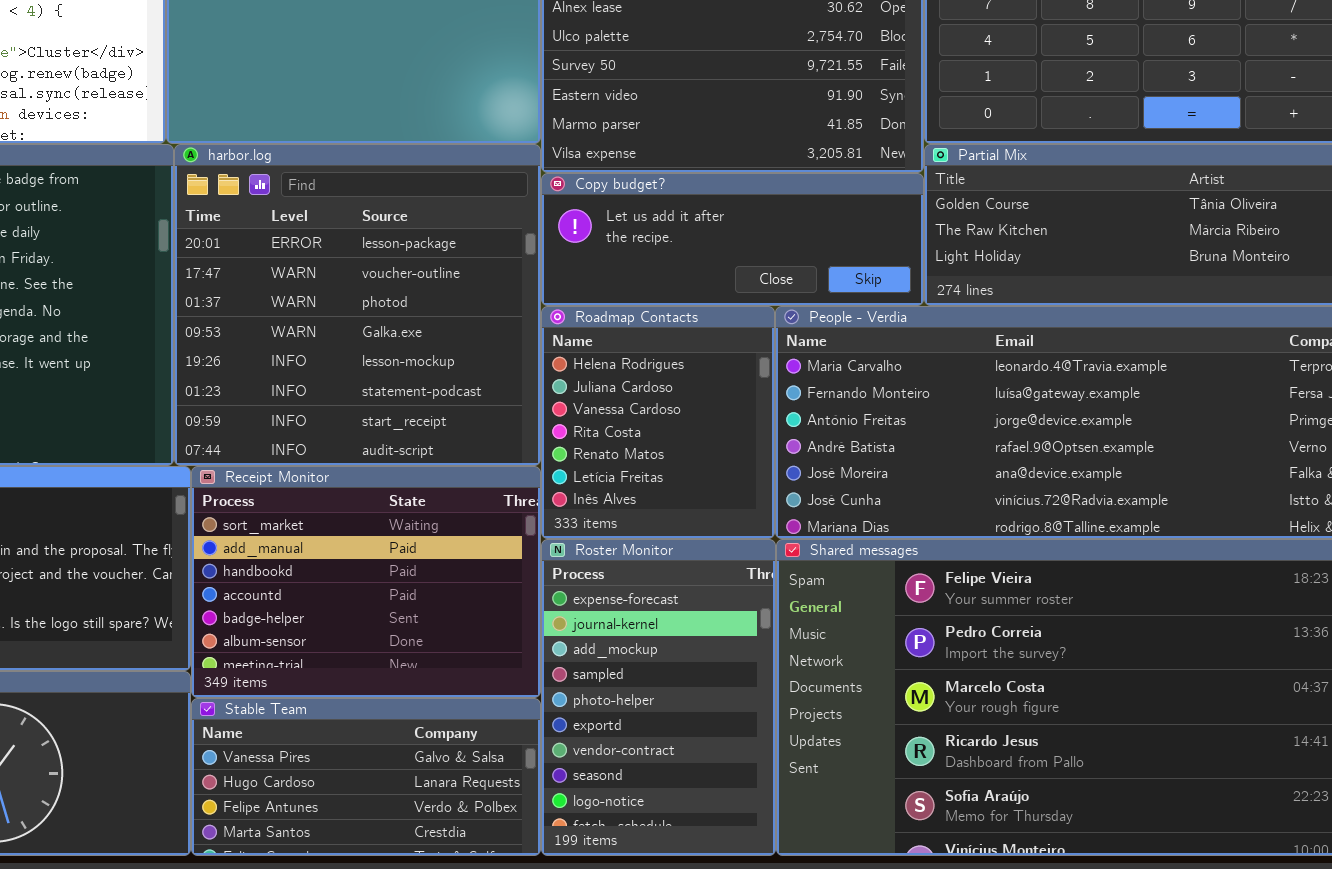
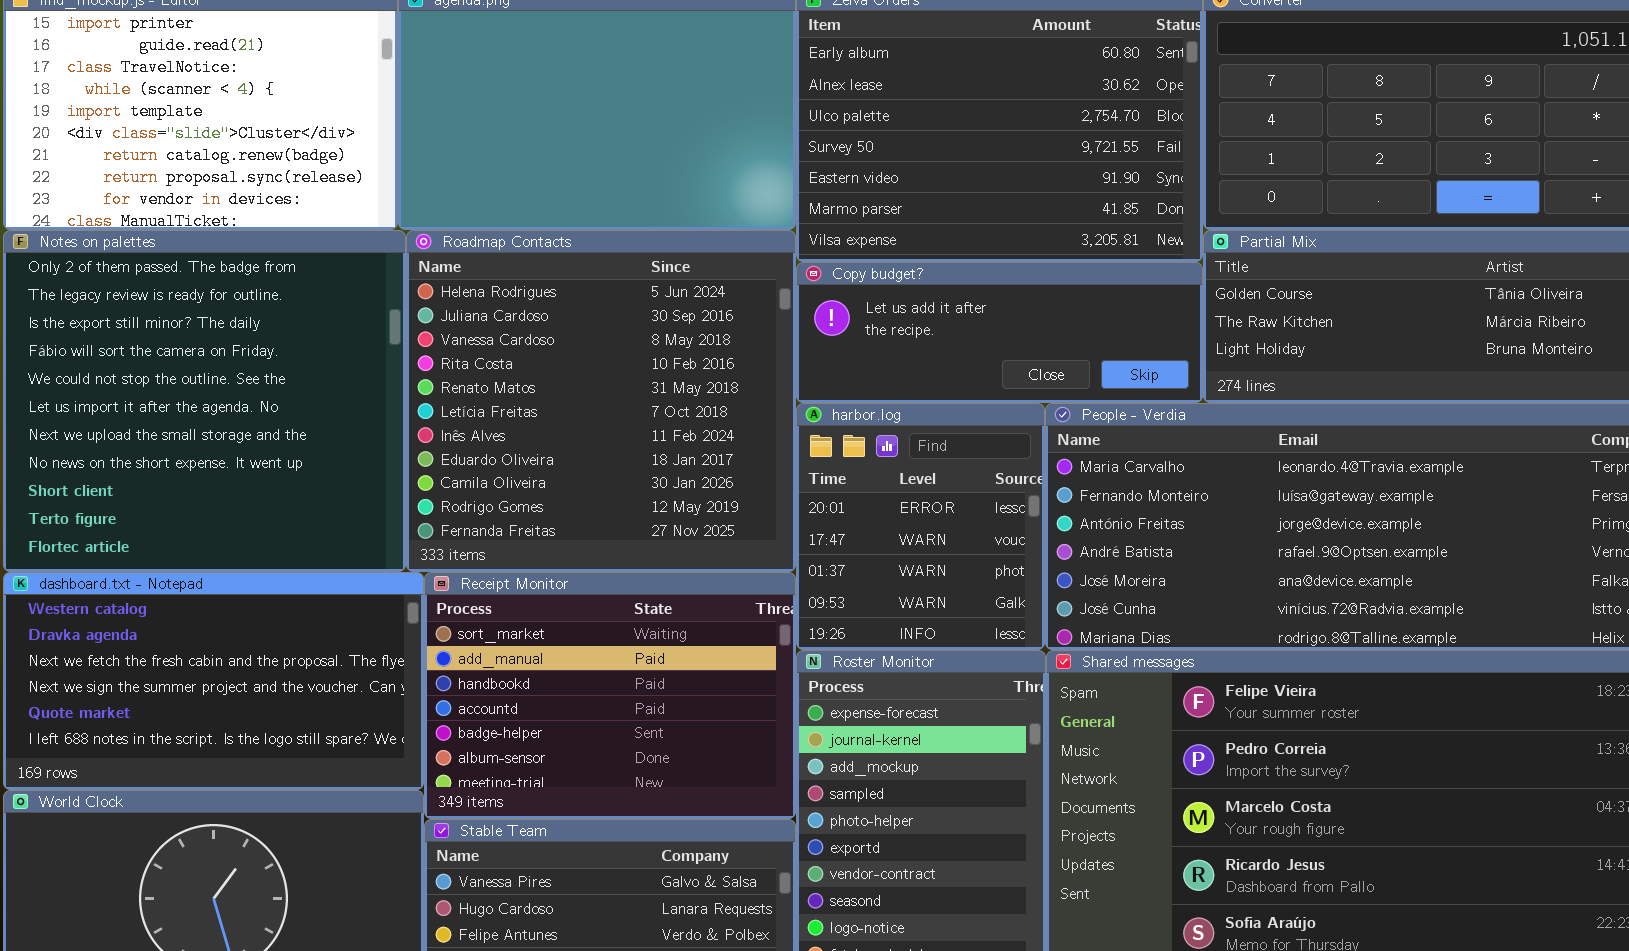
harbor.log: [174,144,541,466] -> [796,403,1045,650], moved, resized
Roadmap Contacts: [541,306,775,539] -> [406,230,796,572], moved, resized

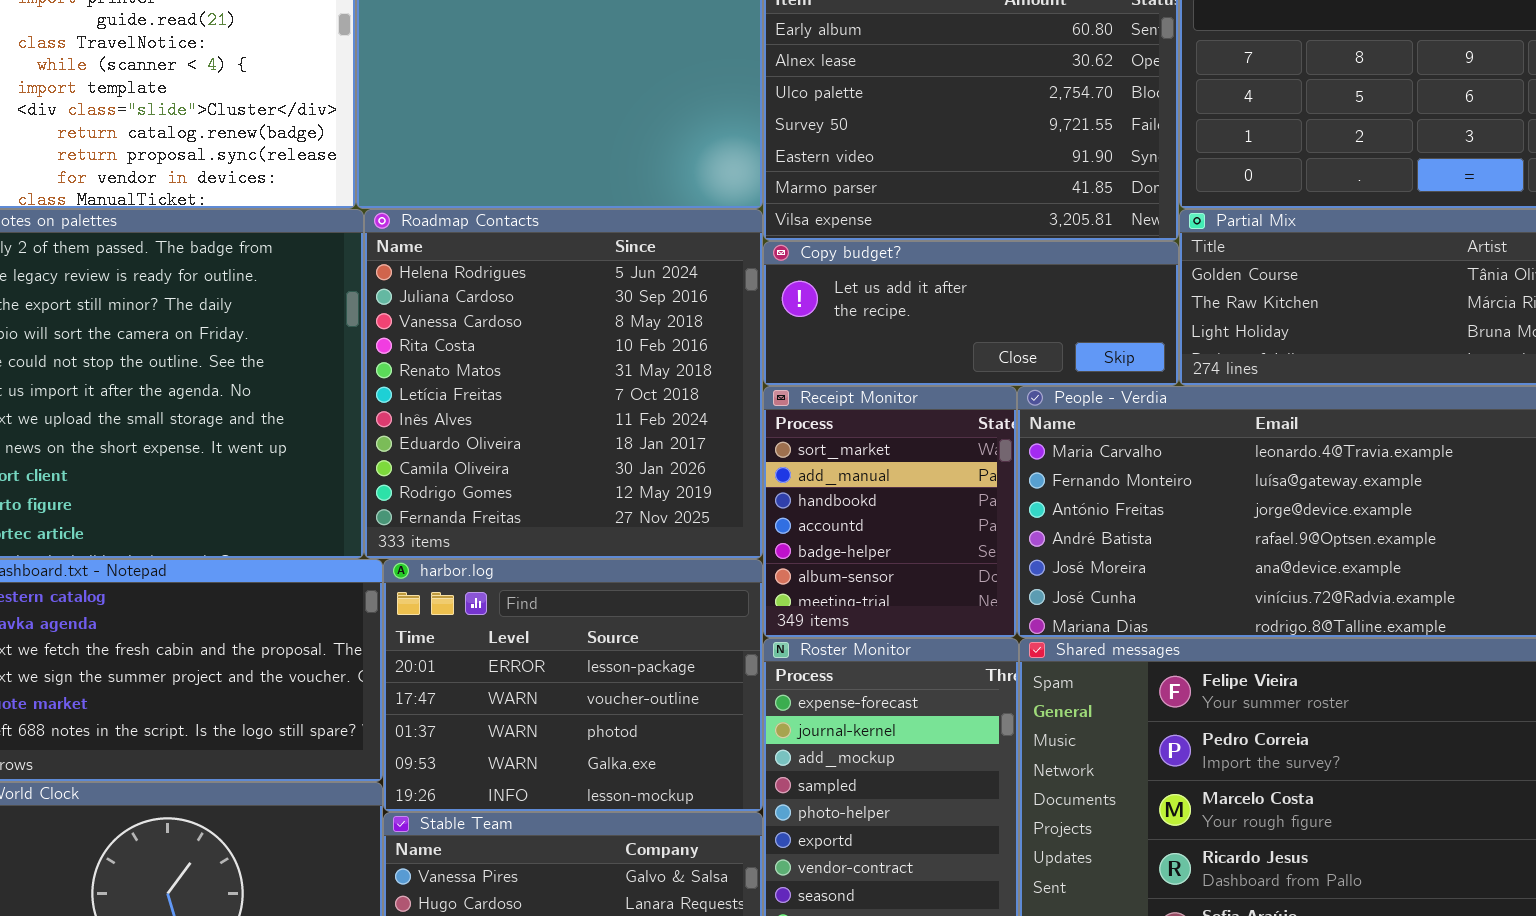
harbor.log: [796,403,1045,650] -> [383,559,763,812], moved, resized
Receipt Monitor: [424,572,796,819] -> [763,386,1017,638], moved, resized

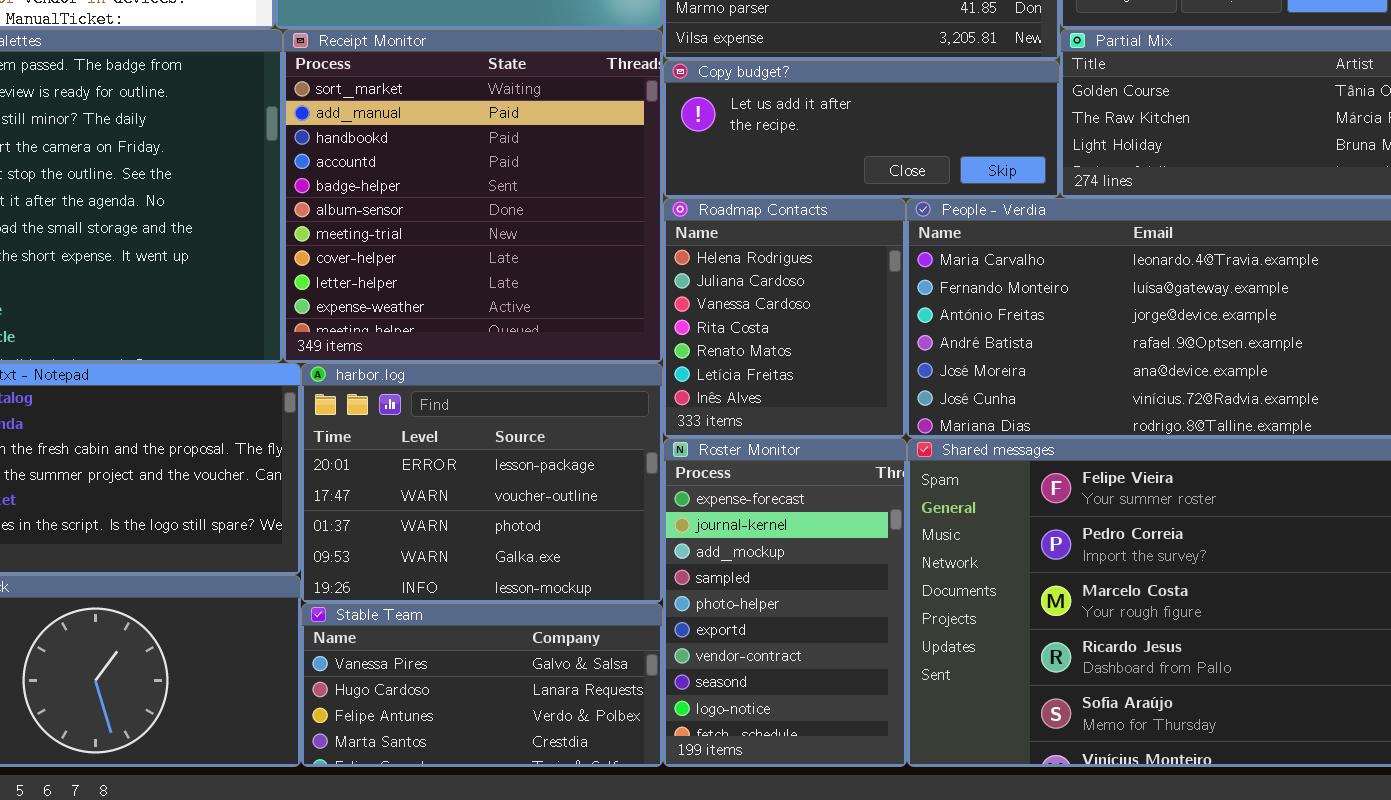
Roadmap Contacts: [364,209,763,559] -> [663,198,906,438], moved, resized
Receipt Monitor: [763,386,1017,638] -> [283,29,663,363], moved, resized

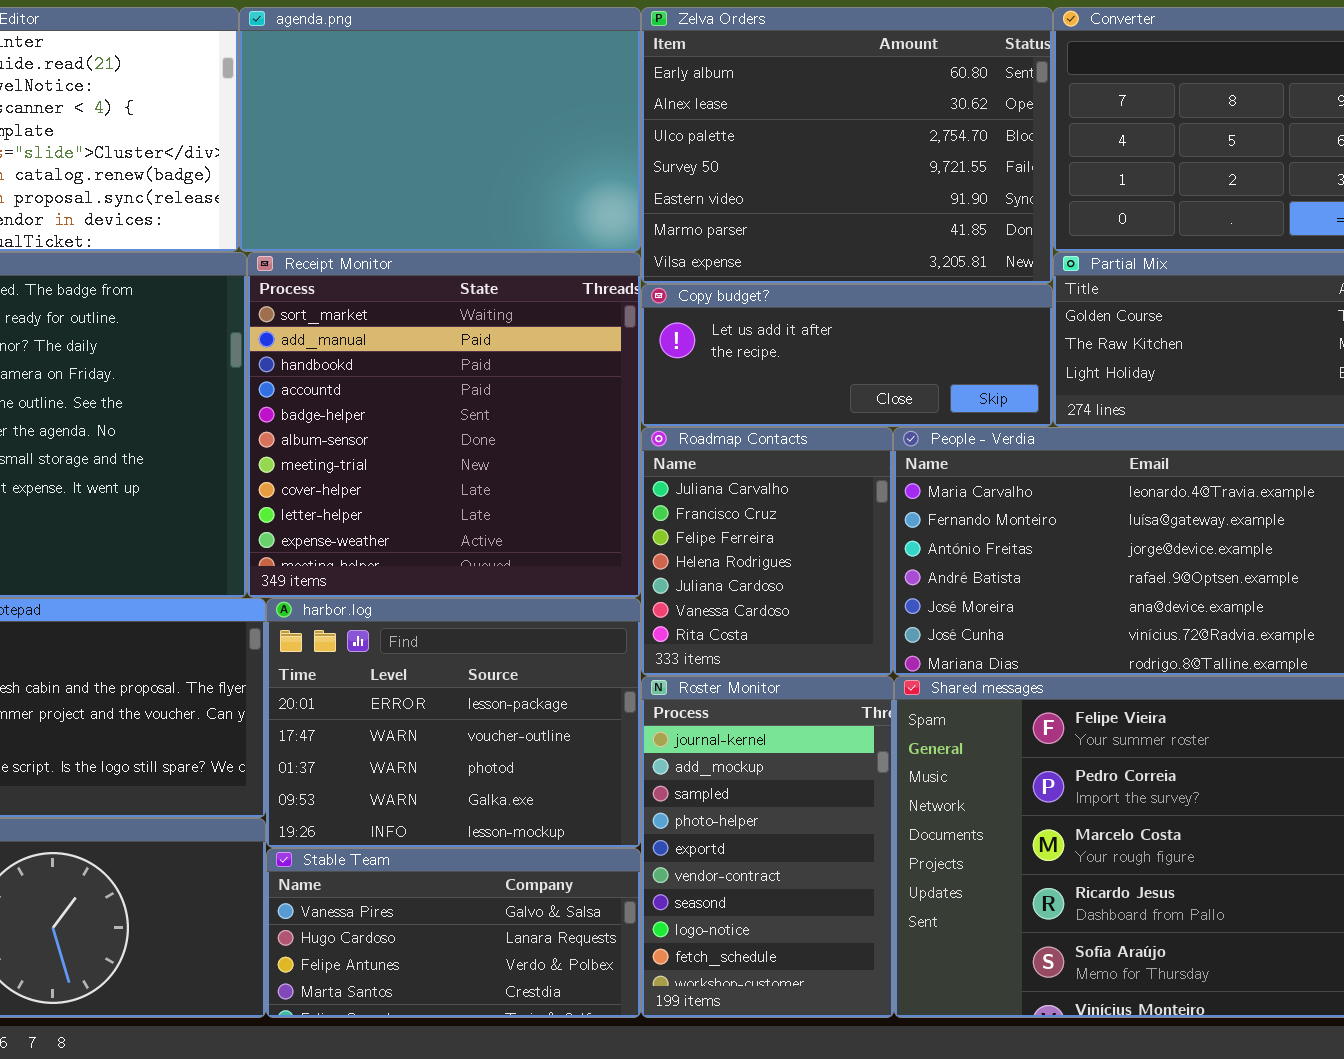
Roadmap Contacts: [663,198,906,438] -> [641,427,893,676], scrolled up 3 rows
Roster Monitor: [663,438,907,767] -> [641,676,894,1018], scrolled down 1 row

